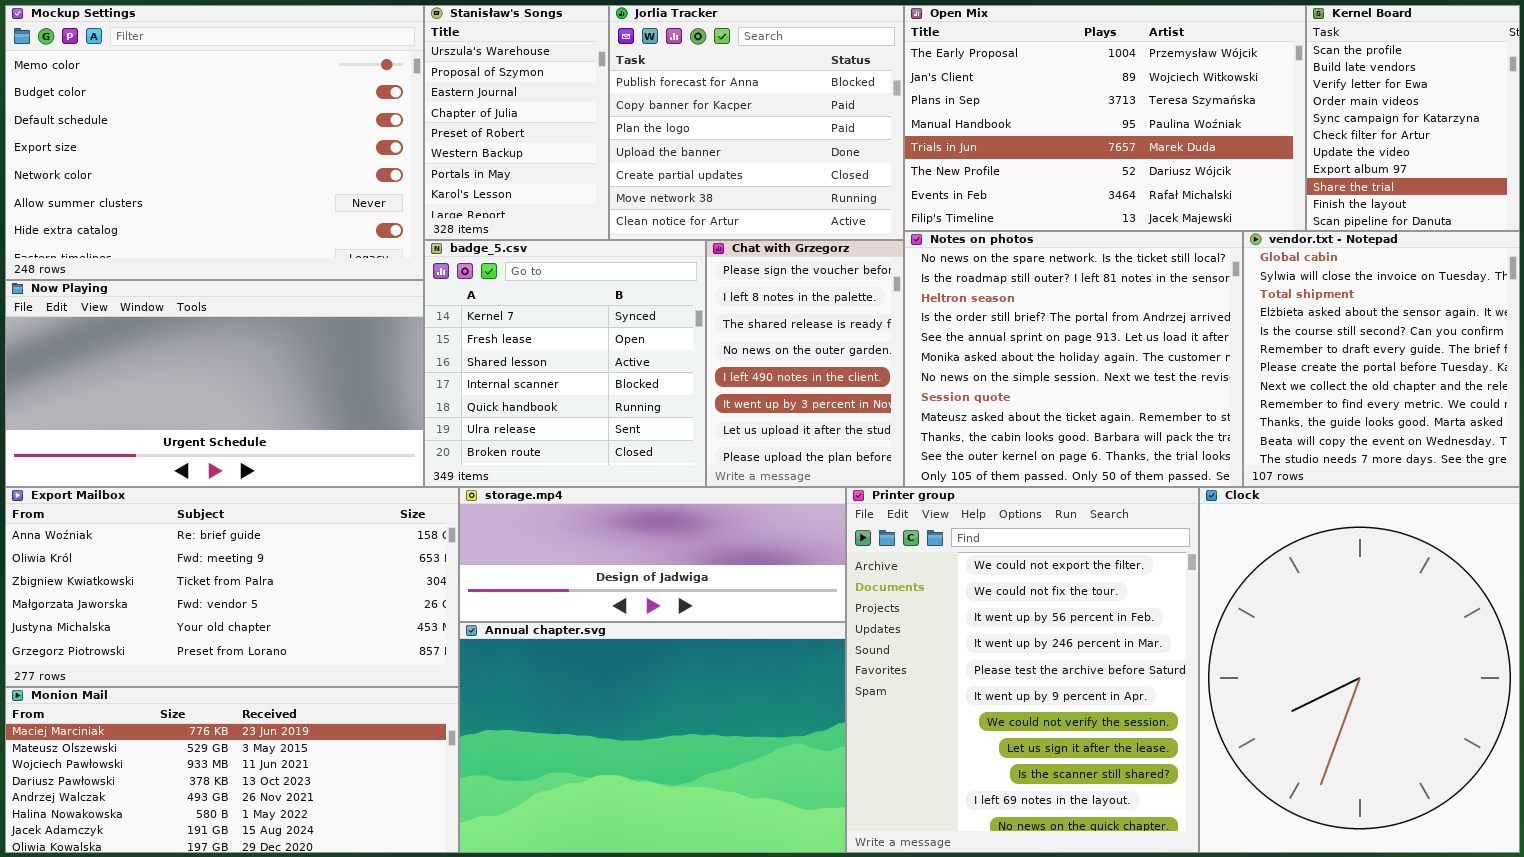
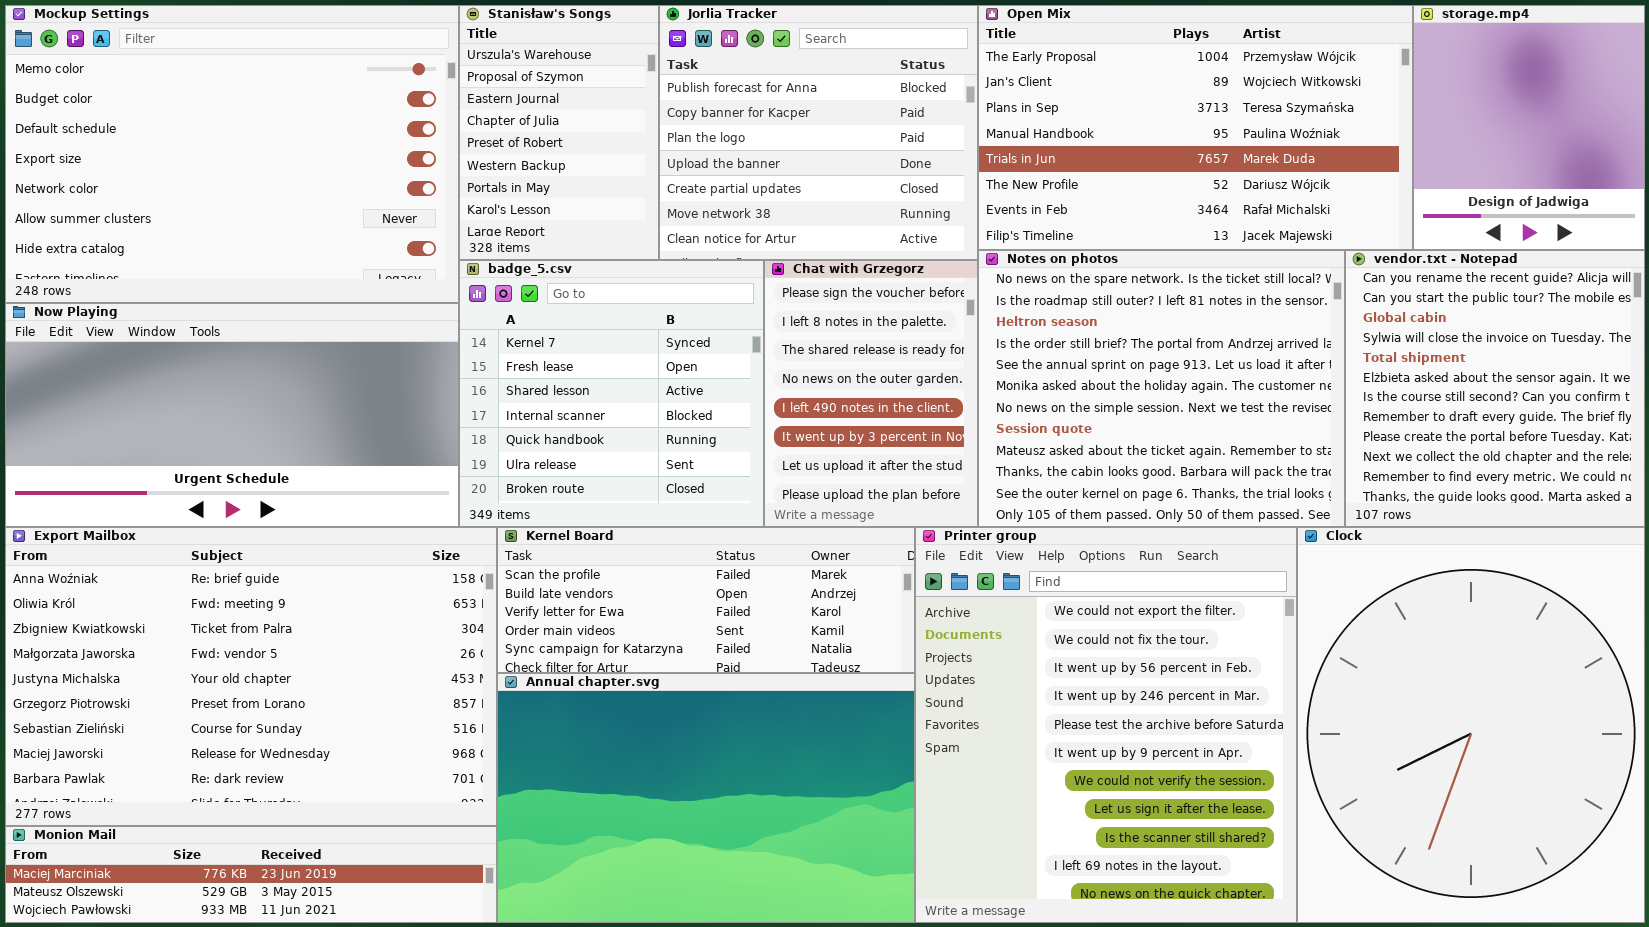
Kernel Board: [1306,5,1520,231] -> [497,527,915,673], moved, resized
vendor.txt - Notepad: [1243,231,1520,487] -> [1345,250,1645,527], scrolled up 2 rows
Export Mailbox: [5,487,459,687] -> [5,527,497,826], resized
storage.mp4: [459,487,846,622] -> [1413,5,1645,250], moved, resized
Monion Mail: [5,687,459,853] -> [5,826,497,923], resized

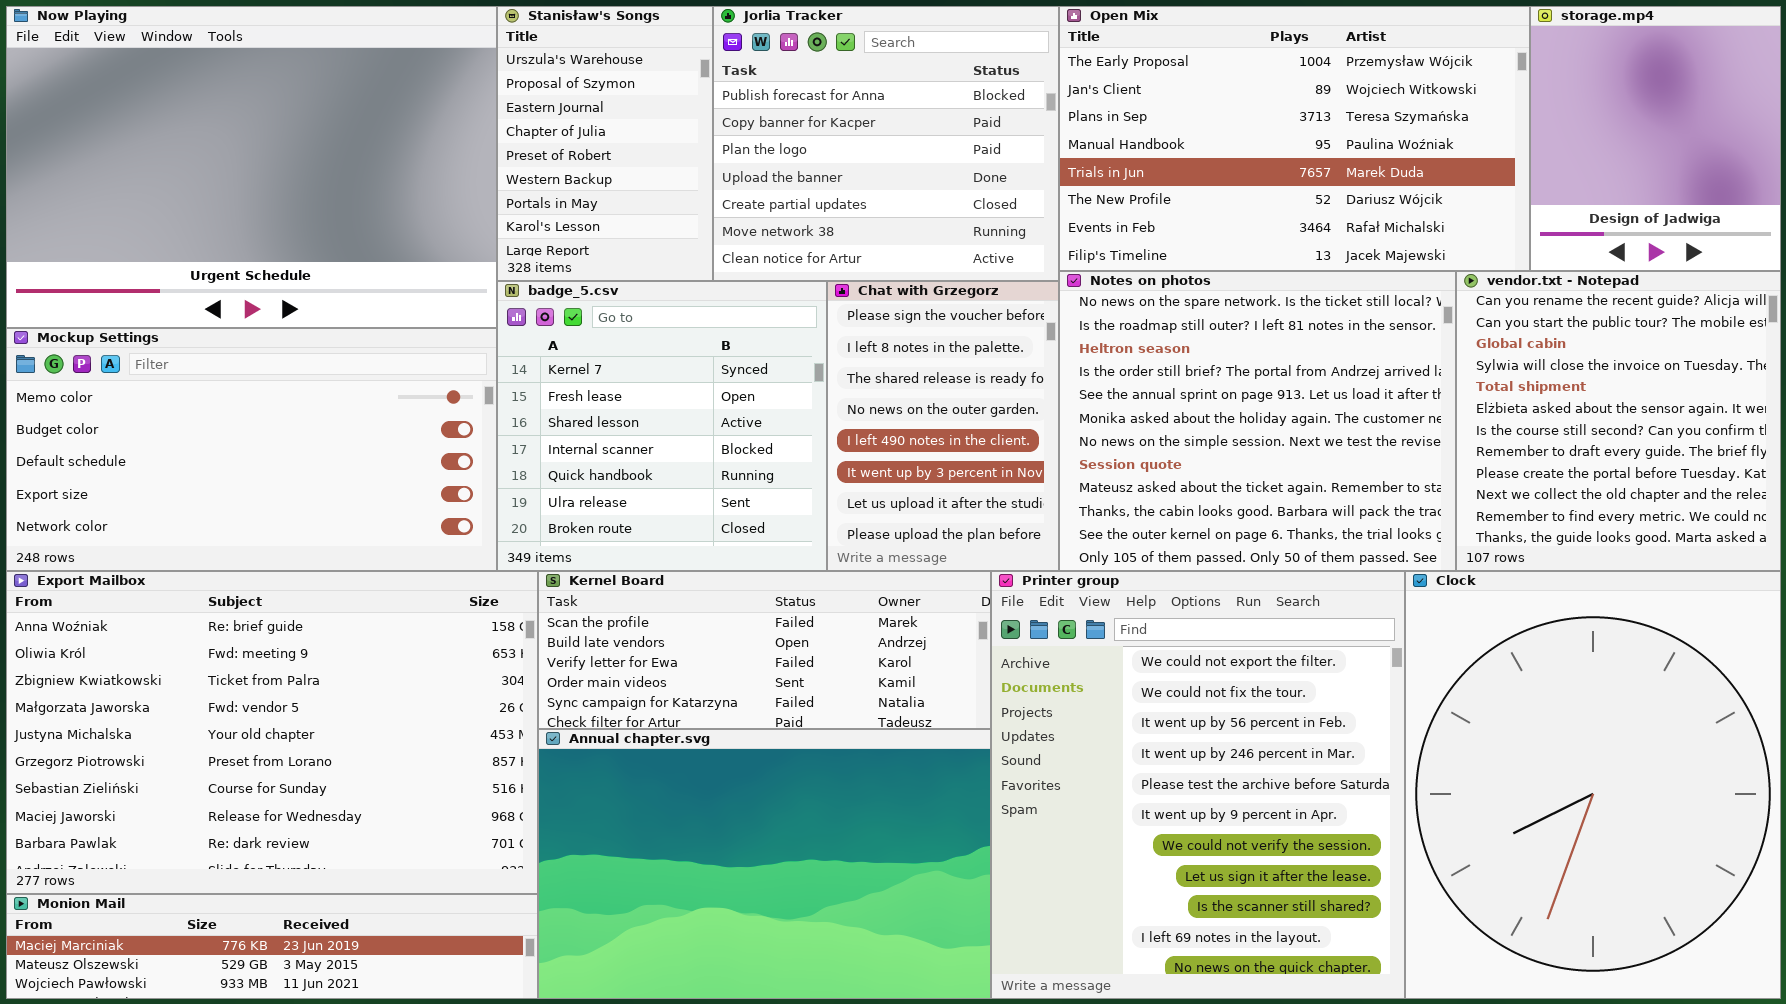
Mockup Settings: [5,5,459,303] -> [6,328,497,571], moved, resized
Now Playing: [5,303,459,527] -> [6,6,497,328], moved, resized

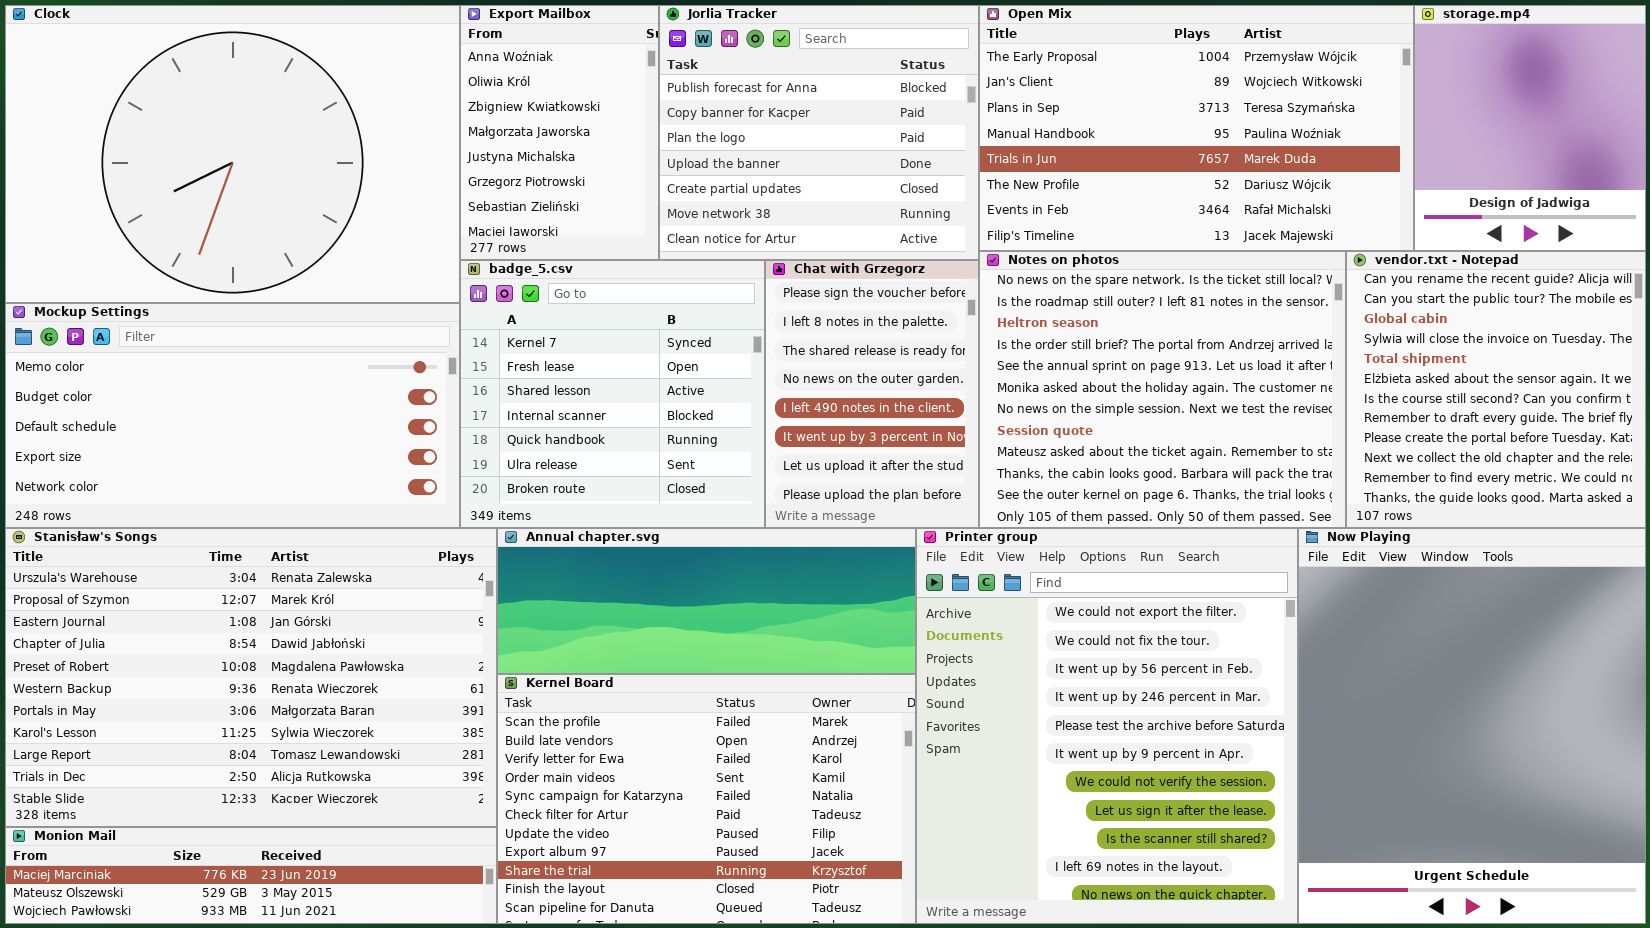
Now Playing: [6,6,497,328] -> [1298,528,1646,924], moved, resized
Stanisław's Songs: [497,6,713,281] -> [5,528,497,827], moved, resized
Export Mailbox: [6,571,538,894] -> [460,5,659,260], moved, resized
Kernel Board: [538,571,991,729] -> [497,674,916,924], moved, resized
Clock: [1405,571,1781,999] -> [5,5,460,303], moved, resized
Annual chapter.svg: [538,729,991,999] -> [497,528,916,674], moved, resized

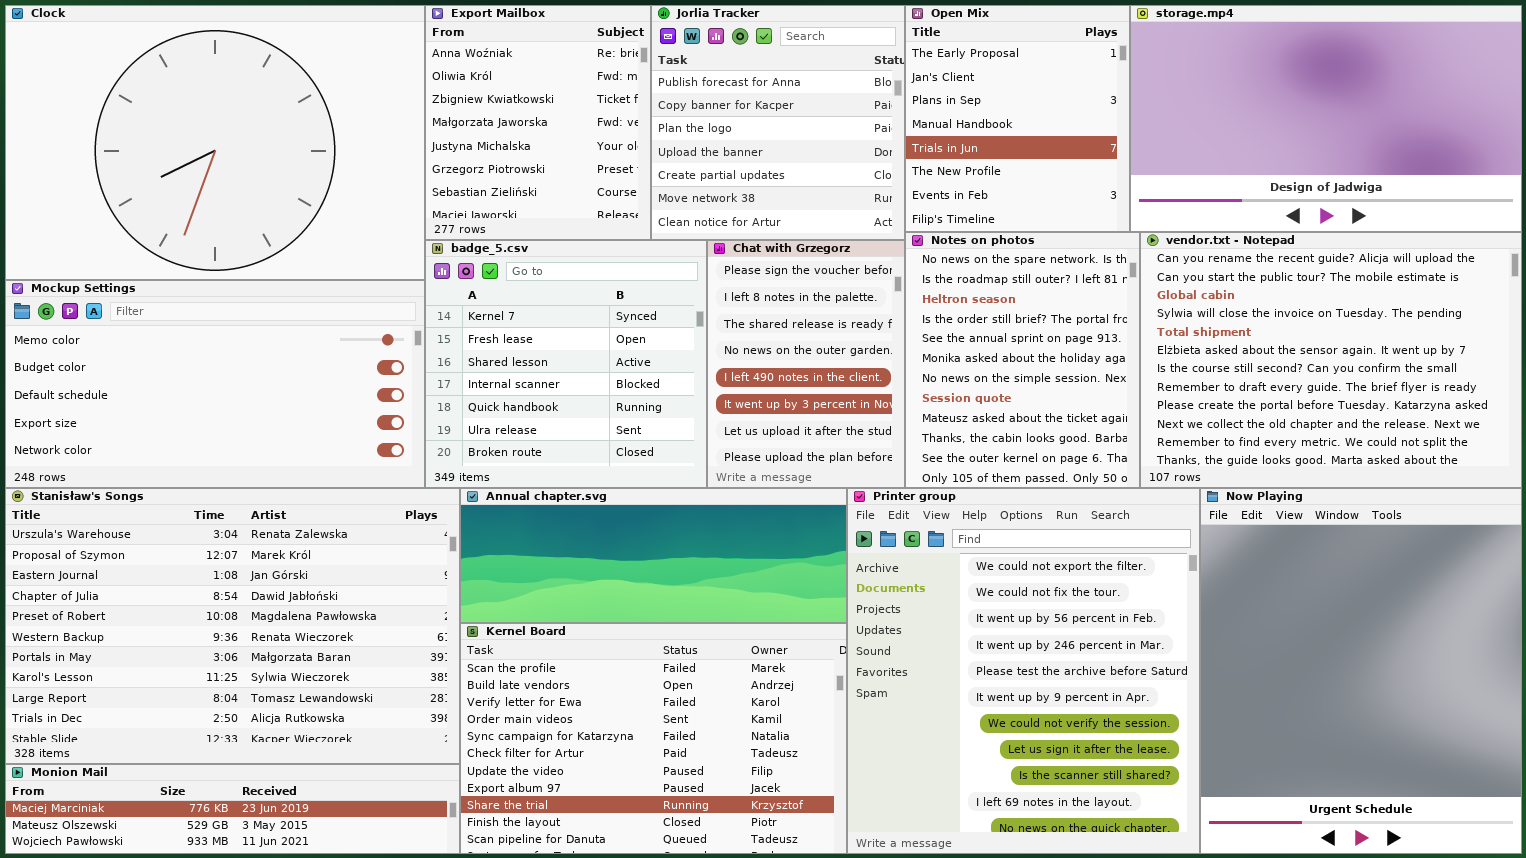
Export Mailbox: [460,5,659,260] -> [425,5,651,240], resized
Jorlia Tracker: [659,5,979,260] -> [651,5,905,240], resized
Open Mix: [979,5,1414,251] -> [905,5,1130,232], resized
storage.mp4: [1414,5,1646,251] -> [1130,5,1522,232], resized
Notes on photos: [979,251,1346,528] -> [905,232,1140,488], resized
vendor.txt - Notepad: [1346,251,1646,528] -> [1140,232,1522,488], resized

